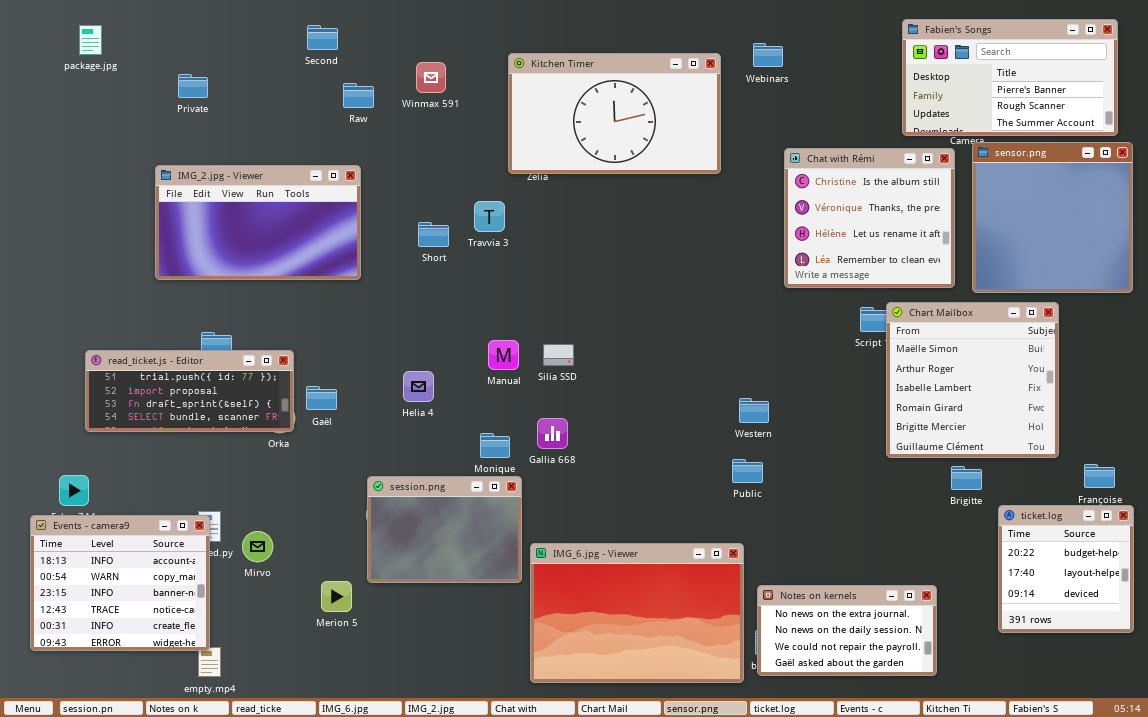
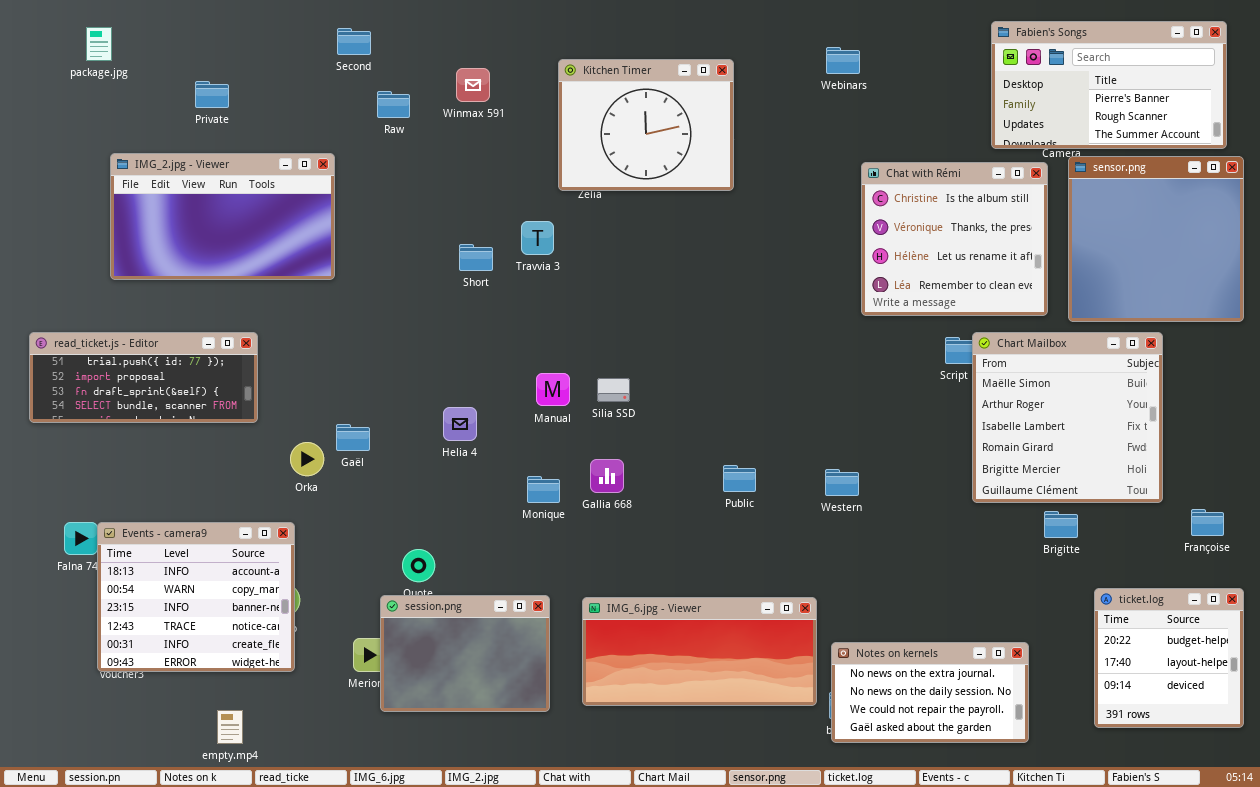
Kitchen Timer: [508,53,721,174] -> [558,59,734,191], resized
IMG_2.jpg - Viewer: [155,165,361,280] -> [110,153,335,280], moved
read_ticket.js - Editor: [85,350,294,432] -> [29,332,258,423], moved
Western: [739,398,769,423] -> [825,469,859,496], moved
Public: [732,459,763,483] -> [723,465,756,492], moved
session.png: [367,476,522,583] -> [380,595,550,712], moved
ticket.log: [998,505,1134,633] -> [1094,588,1244,728], moved
Events - camera9: [30,515,210,651] -> [97,522,295,672], moved
IMG_6.jpg - Viewer: [530,543,744,683] -> [582,597,817,706], resized

